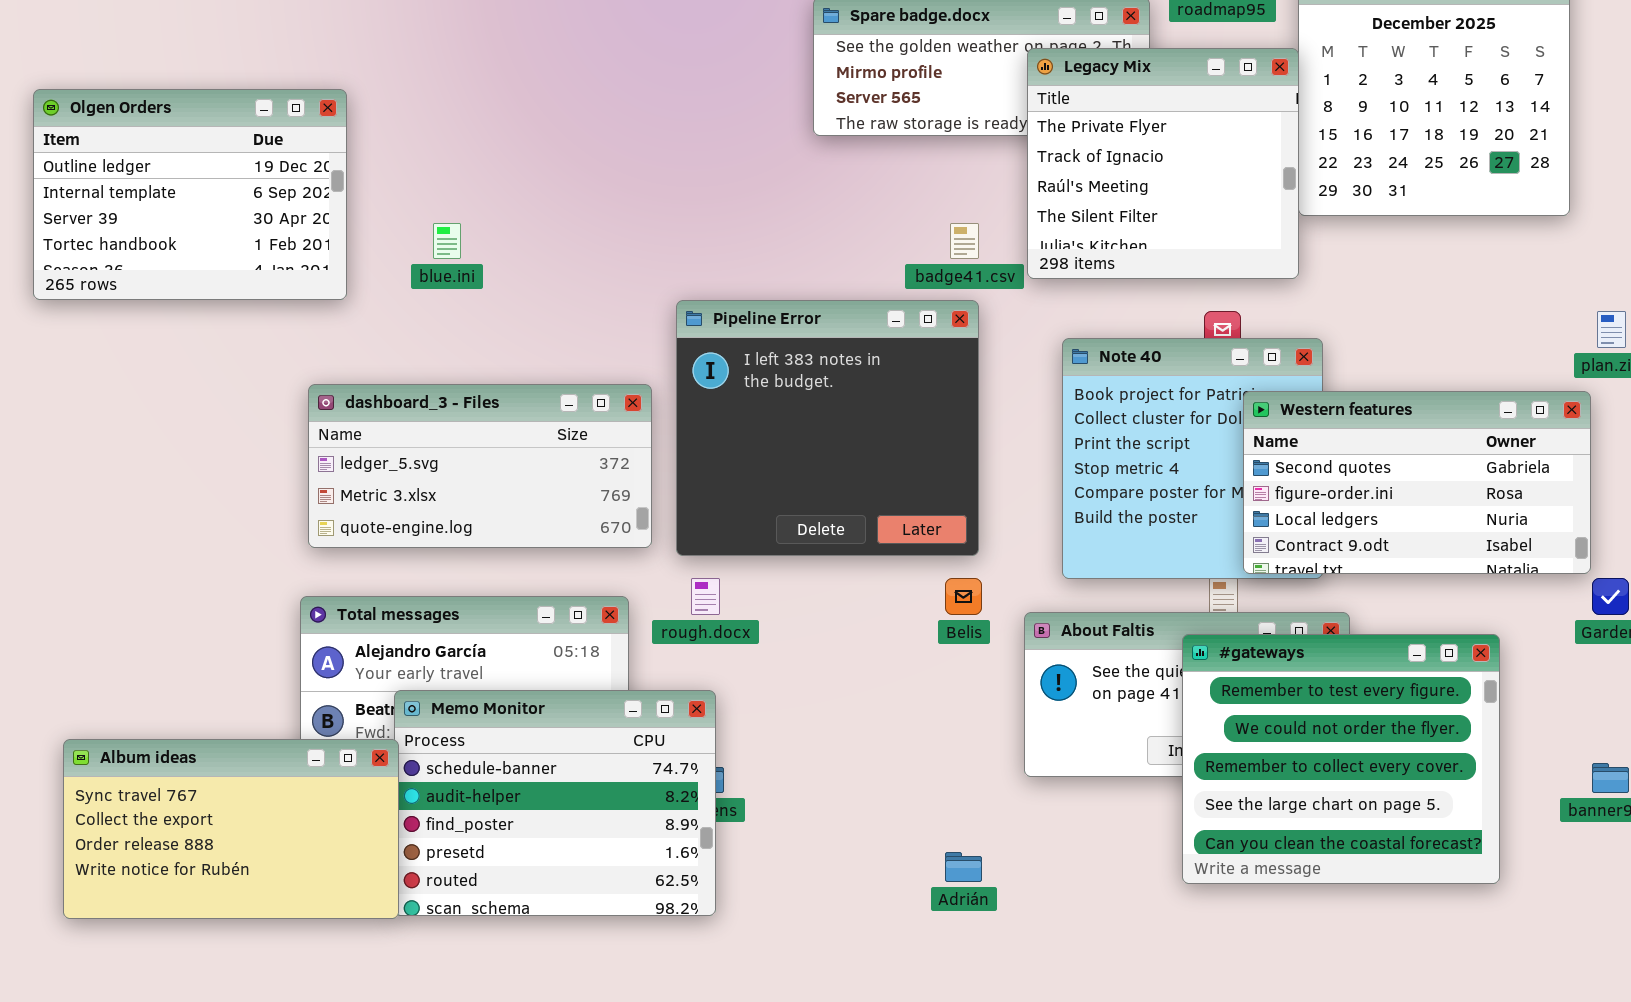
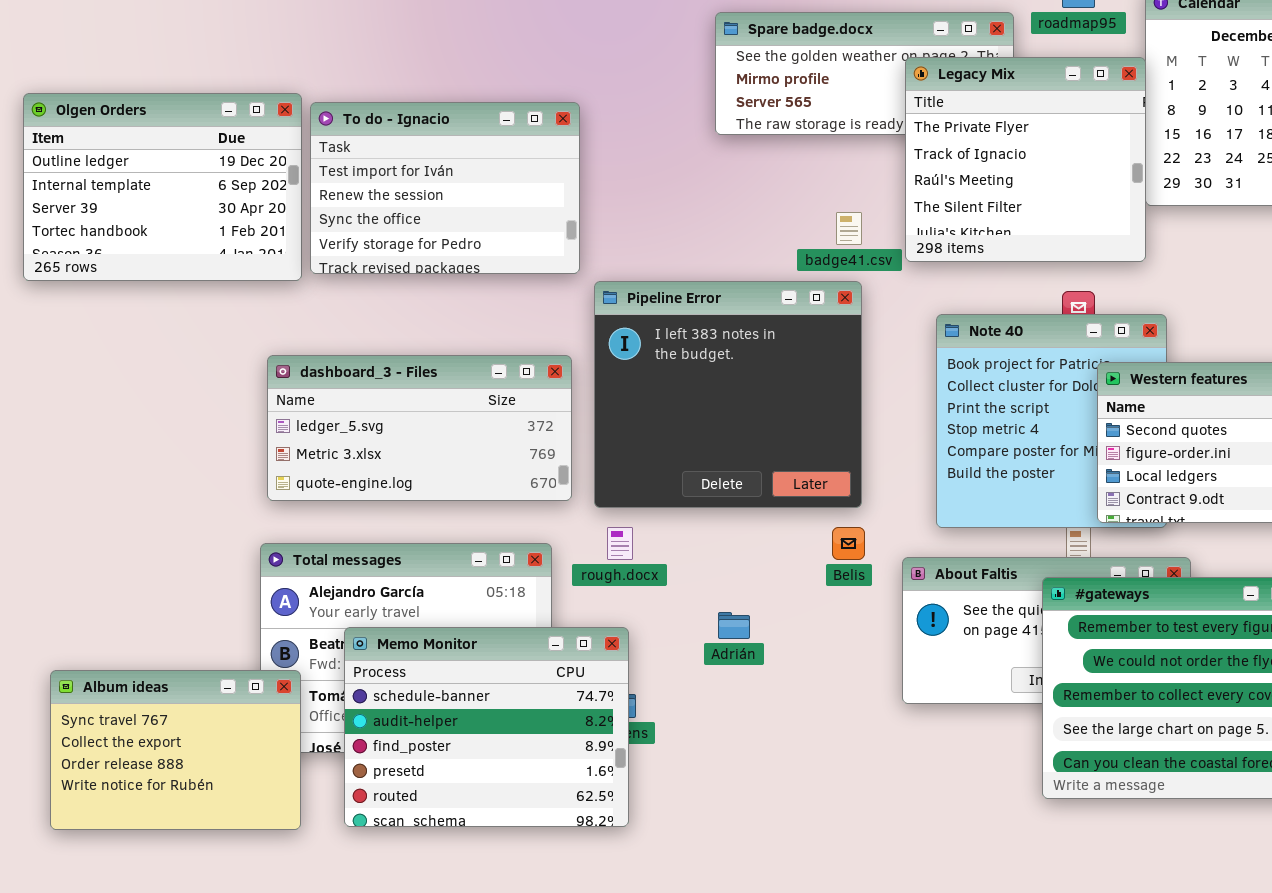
To do - Ignacio: none -> [310,102,580,274], opened
Album ideas: [63,739,399,919] -> [50,670,301,830], resized
Adrián: [945,852,982,882] -> [718,612,750,639], moved

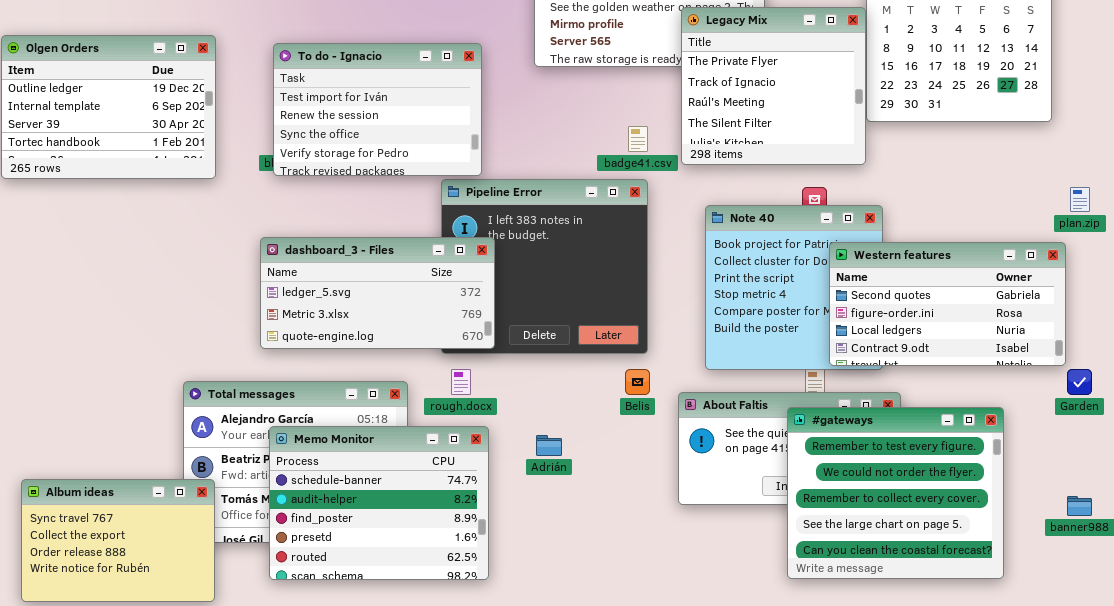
To do - Ignacio: [310,102,580,274] -> [273,43,482,176], moved
dashboard_3 - Files: [267,355,572,501] -> [260,237,495,349], moved
Memo Monitor: [344,627,629,827] -> [269,426,489,580], moved

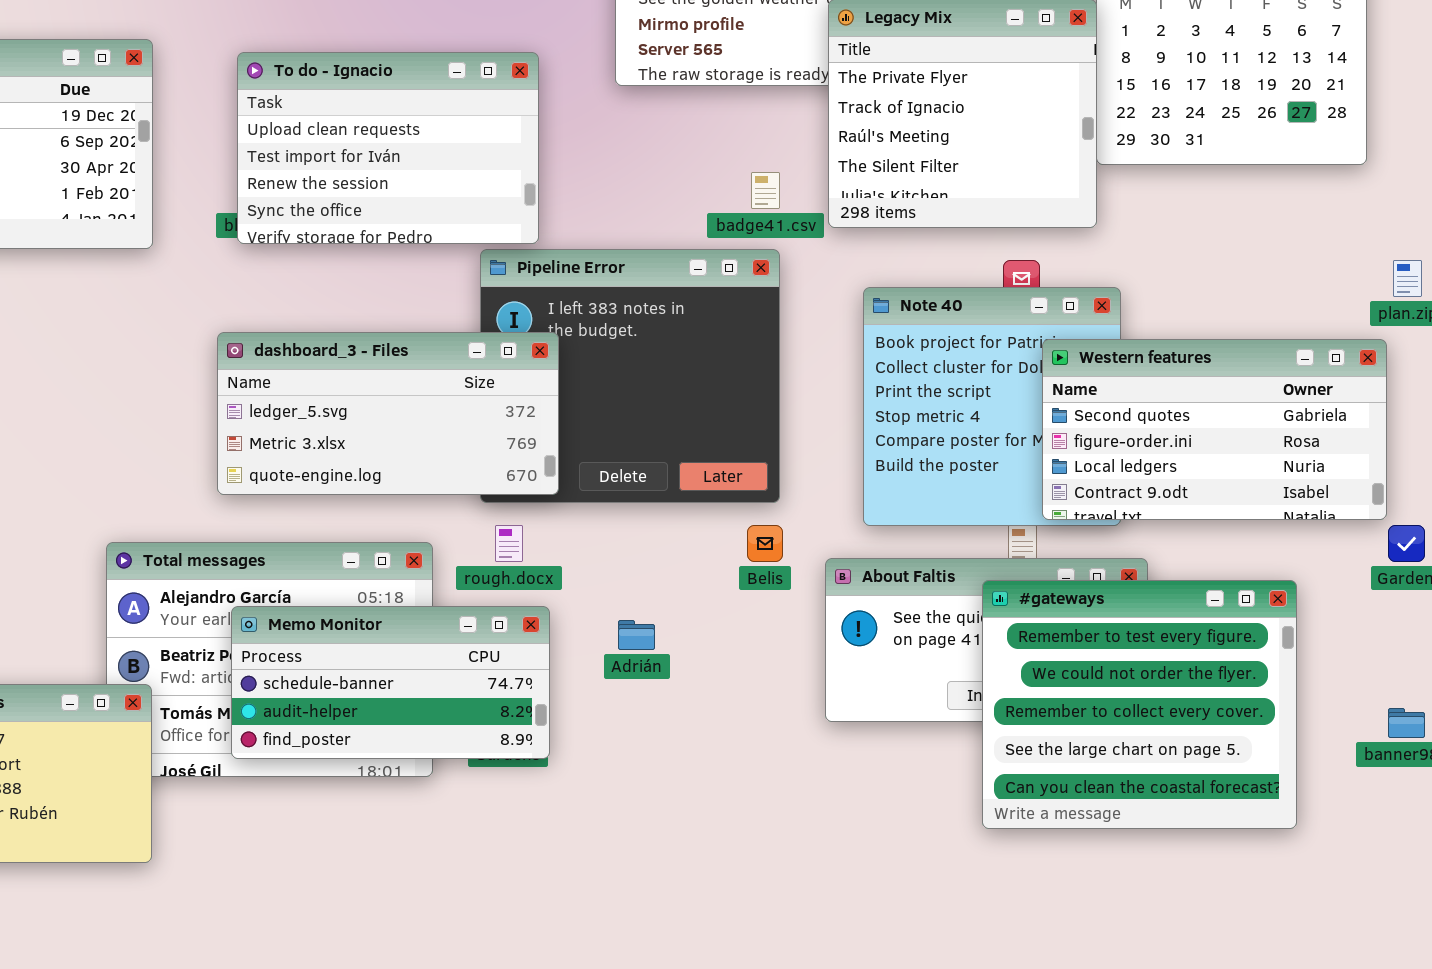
To do - Ignacio: [273,43,482,176] -> [237,52,539,244], scrolled up 1 row
Memo Monitor: [269,426,489,580] -> [231,606,550,759], resized

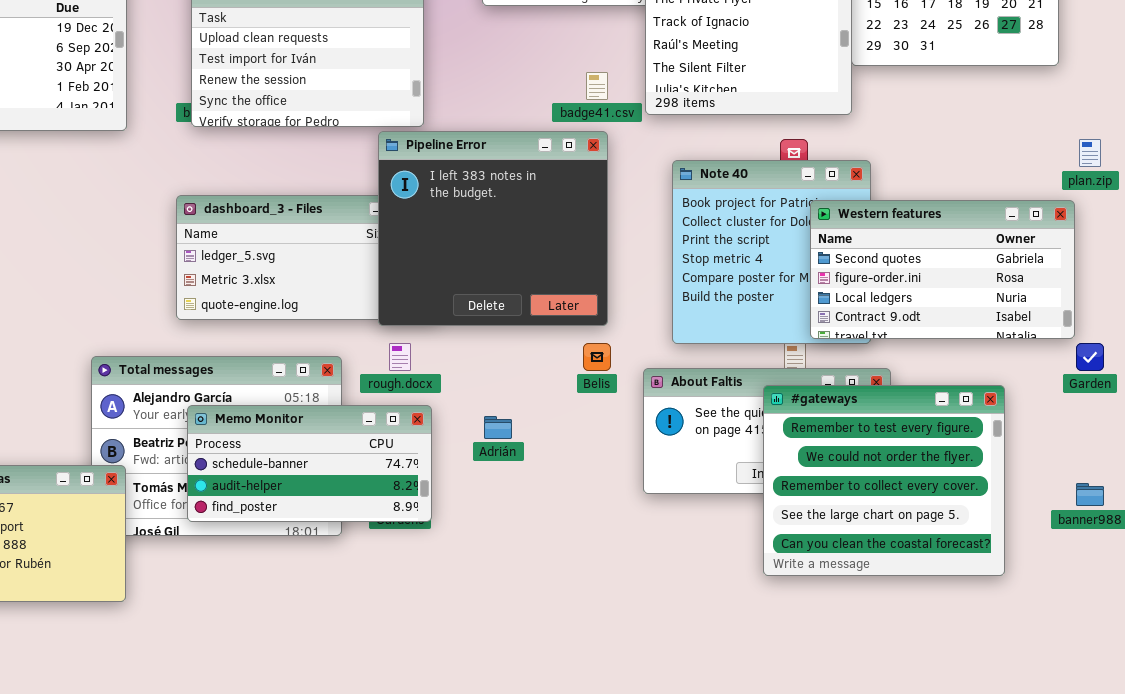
Pipeline Error: [480,249,780,503] -> [378,131,608,326], raised

